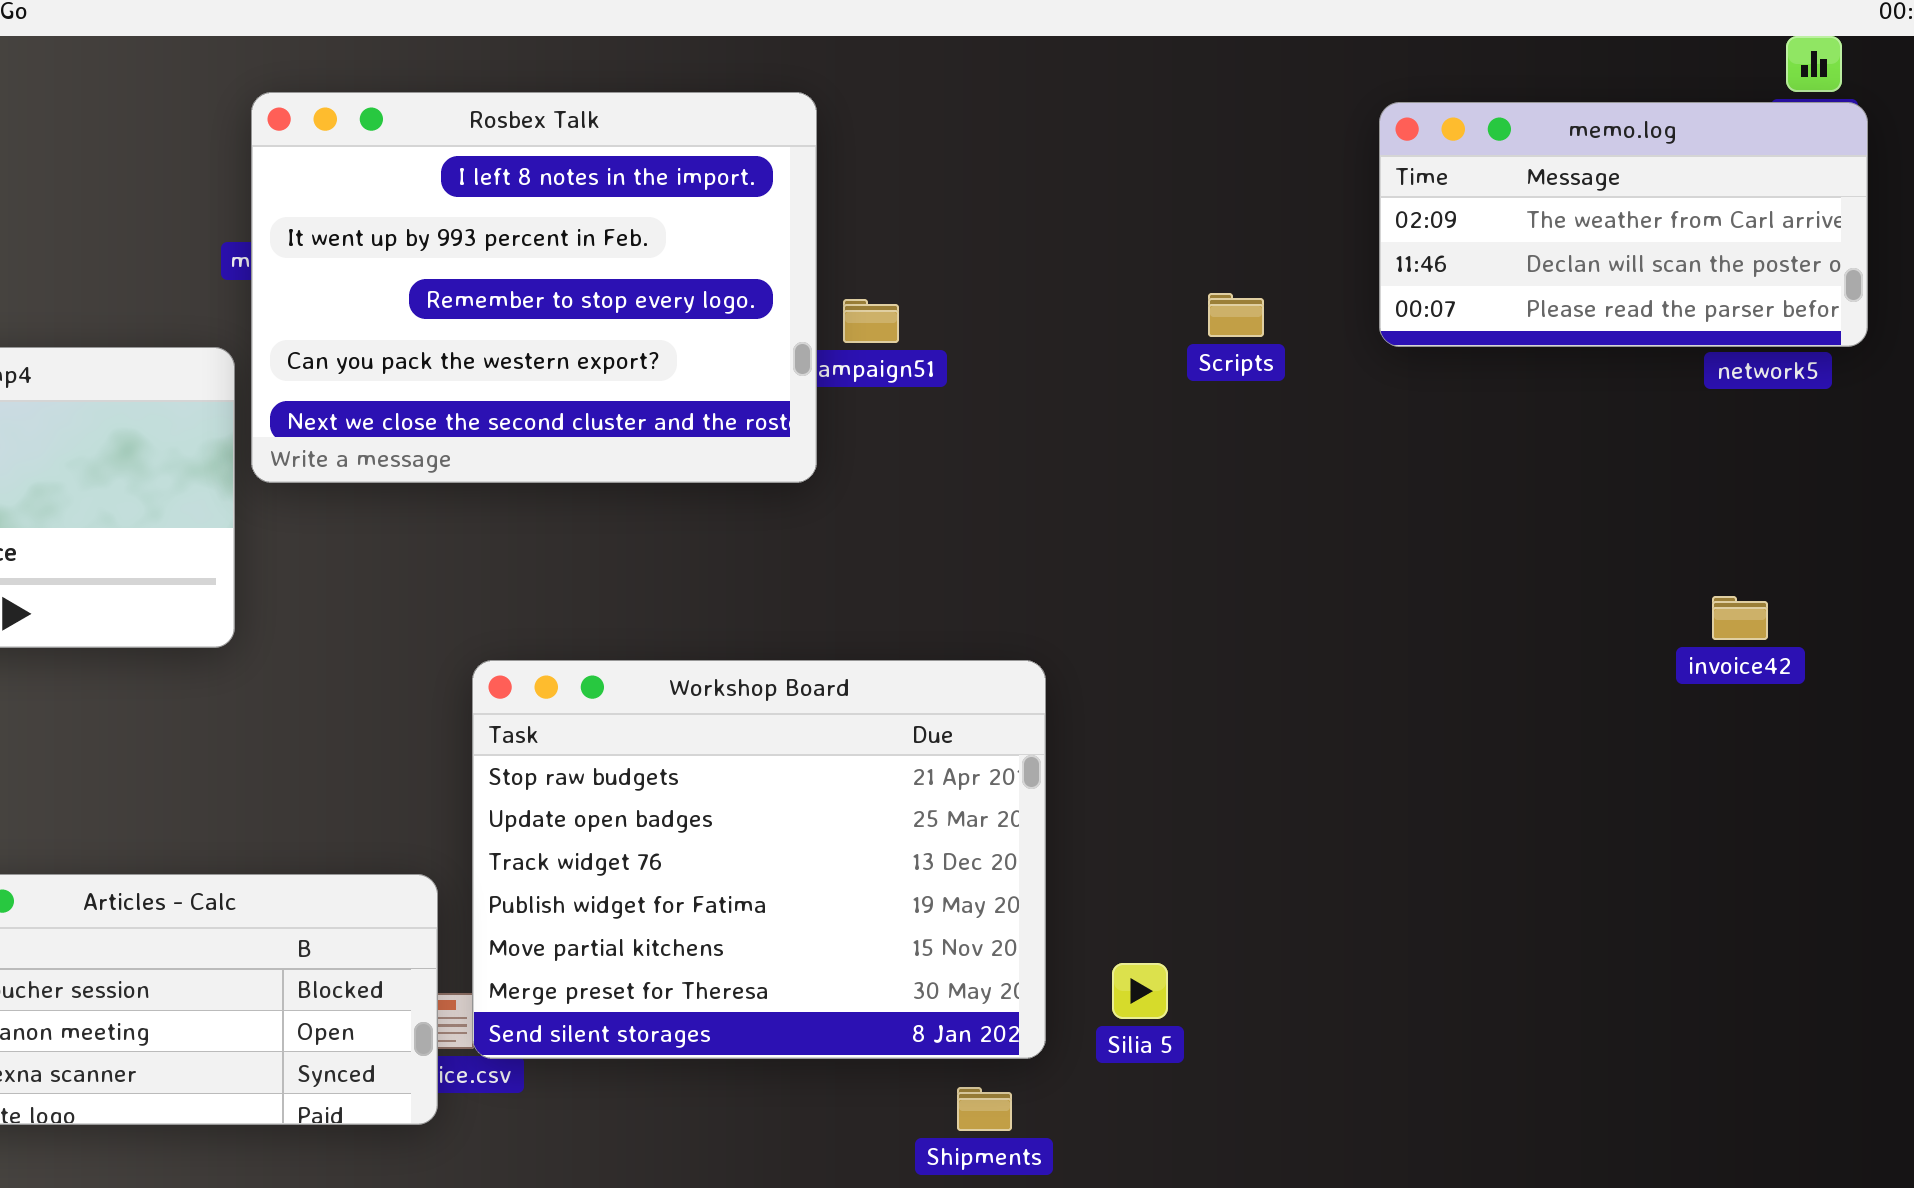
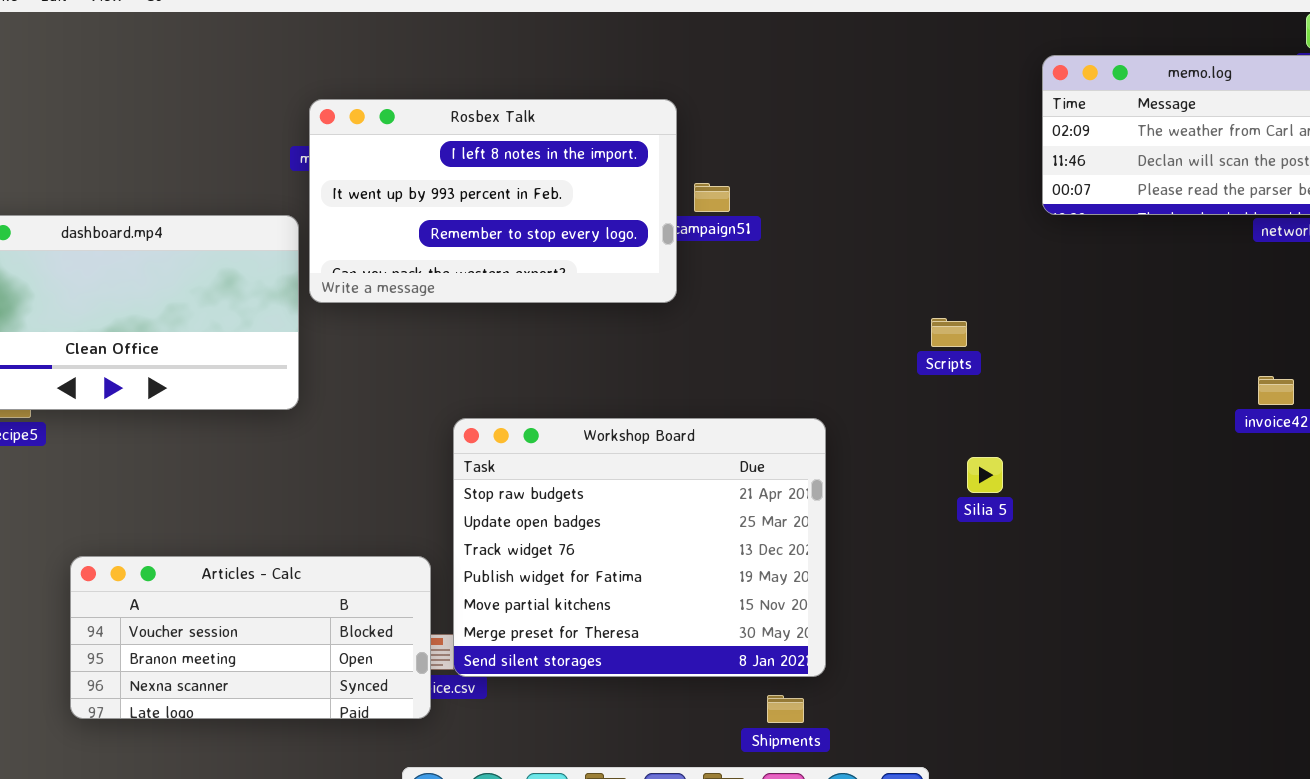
Rosbex Talk: [251,92,817,483] -> [309,99,677,303], resized
Scripts: [1208,293,1264,337] -> [931,318,967,347], moved
Silia 5: [1112,963,1168,1019] -> [967,457,1003,493], moved

